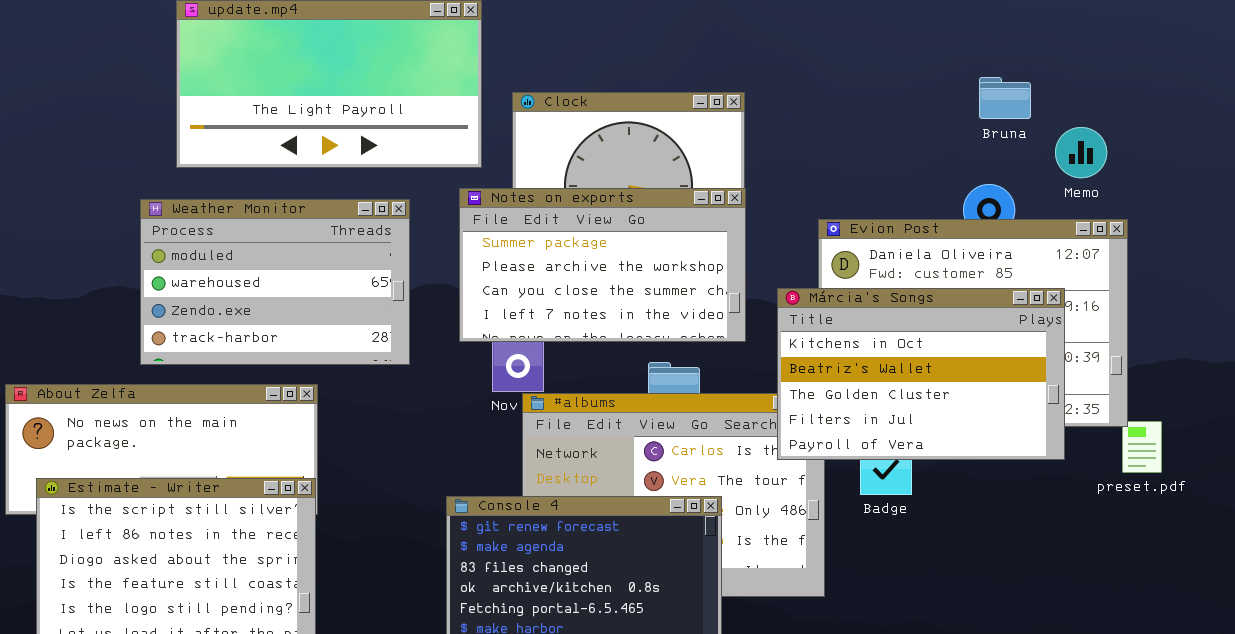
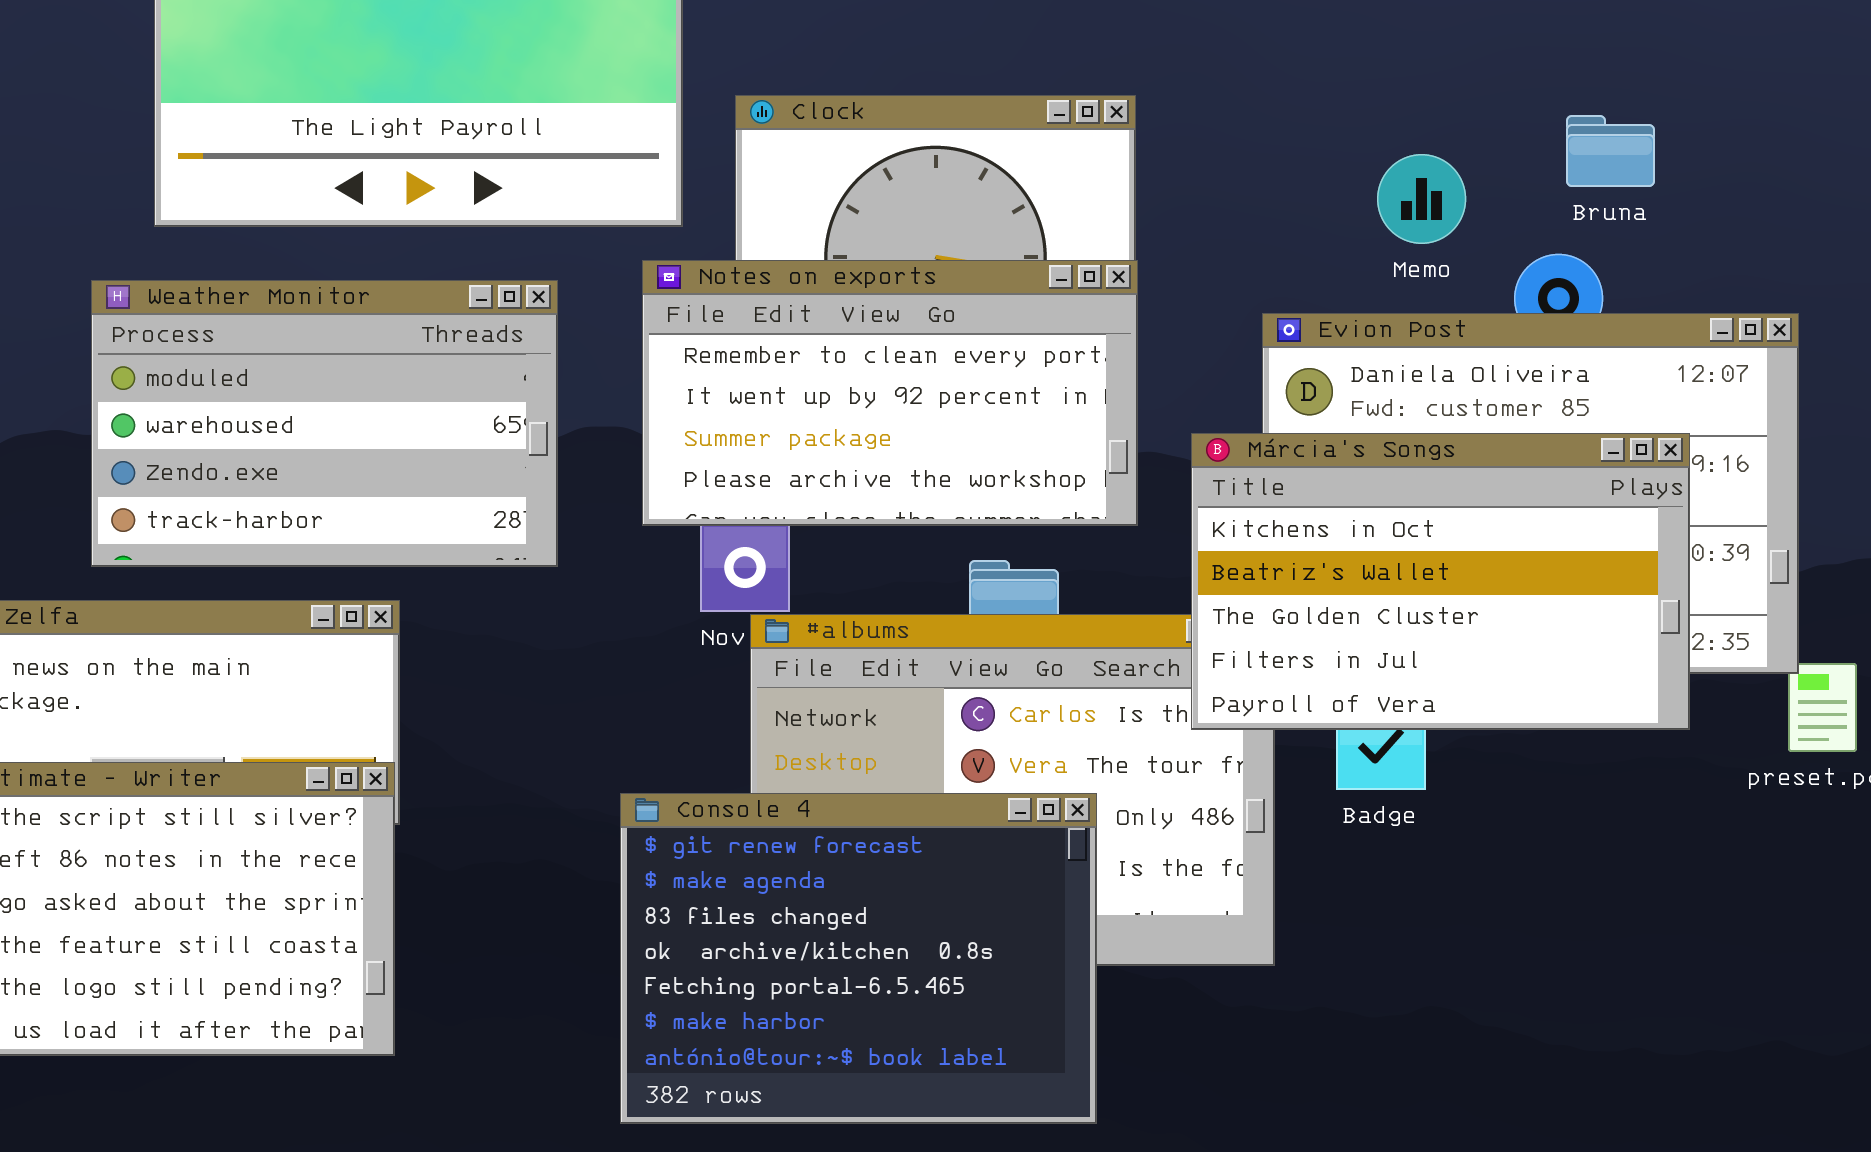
Bruna: [979,77,1031,119] -> [1566,115,1655,187], moved
Memo: [1055,127,1107,178] -> [1377,154,1466,244], moved
Notes on exports: [459,188,746,342] -> [642,260,1138,526], scrolled up 2 rows

